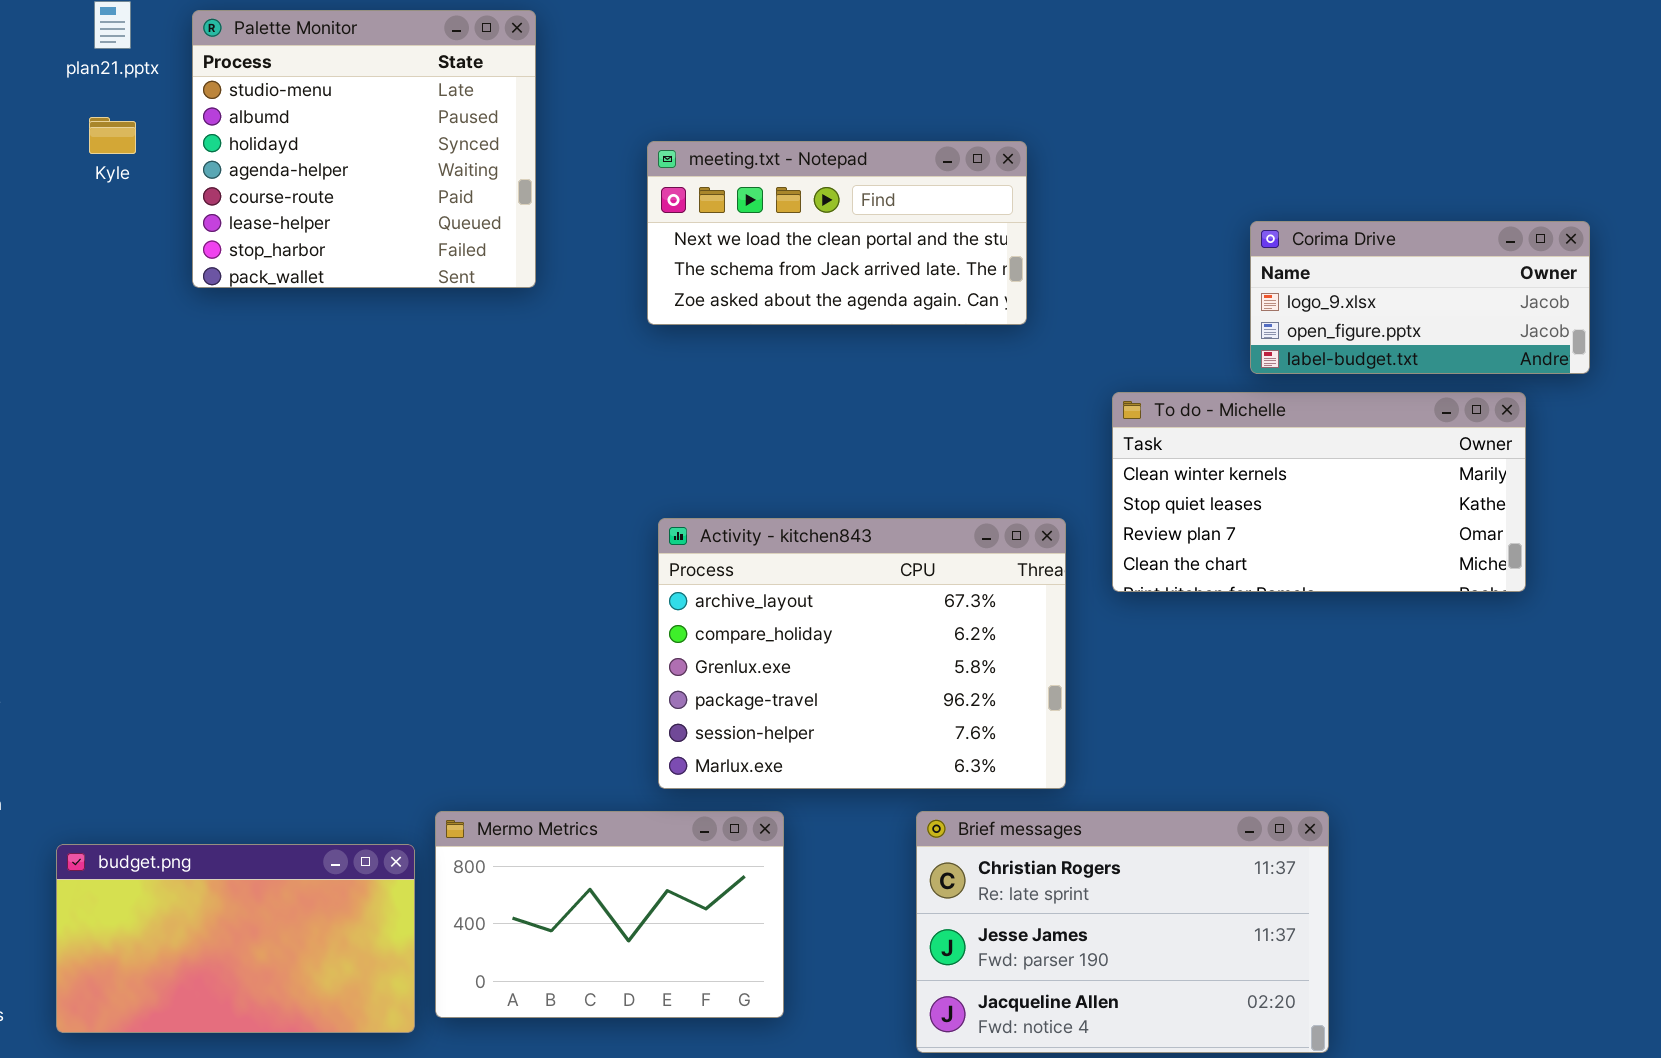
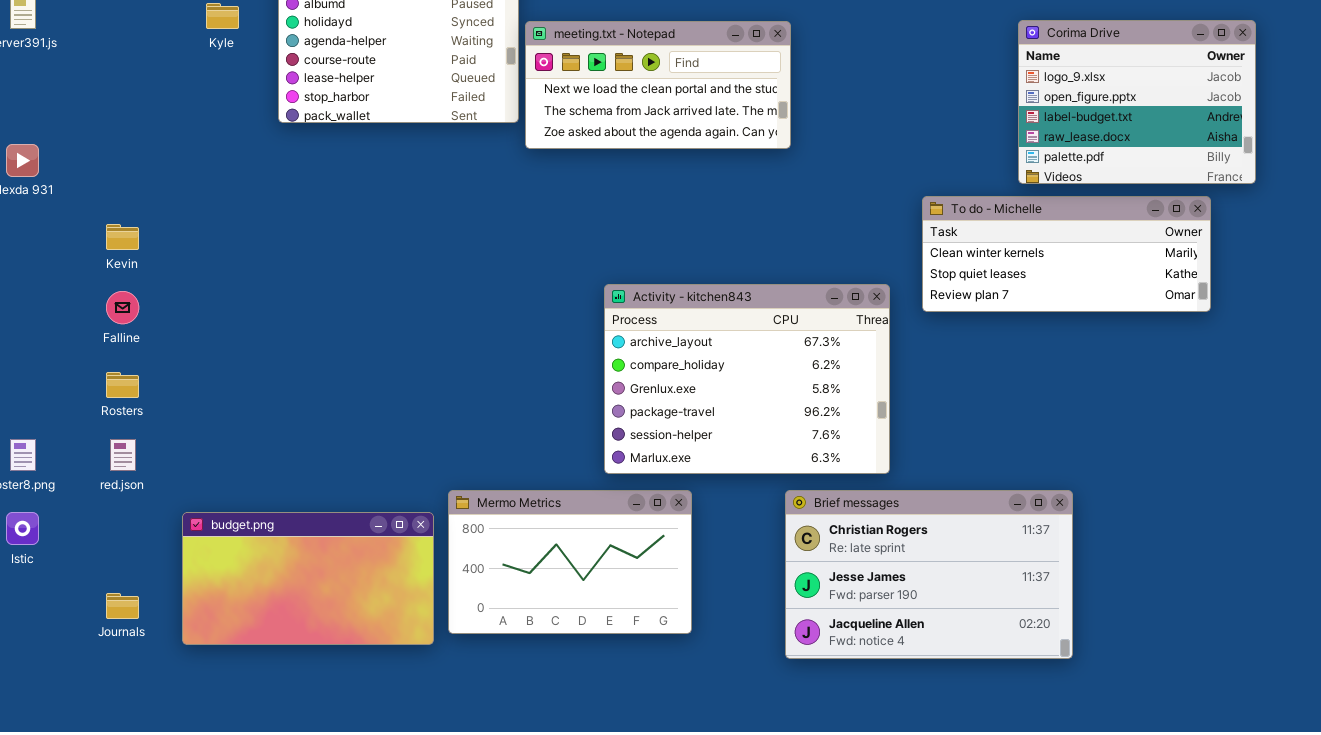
meeting.txt - Notepad: [647,141,1027,325] -> [525,21,791,149], moved
Corima Drive: [1250,221,1590,374] -> [1018,20,1256,184], resized
To do - Michelle: [1112,392,1526,592] -> [922,196,1211,312], resized

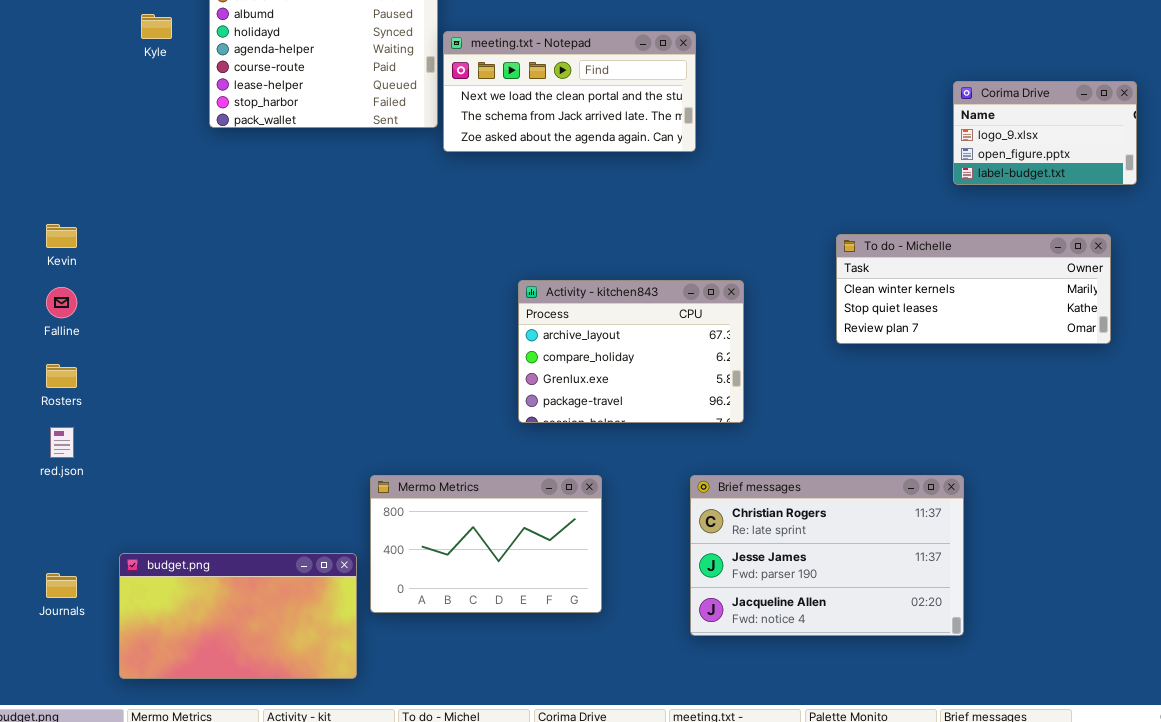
Corima Drive: [1018,20,1256,184] -> [953,81,1137,185], resized
To do - Michelle: [922,196,1211,312] -> [836,234,1111,344], moved
Activity - kitchen843: [604,284,890,474] -> [518,280,744,423], resized
budget.png: [182,512,434,645] -> [119,553,357,679], moved

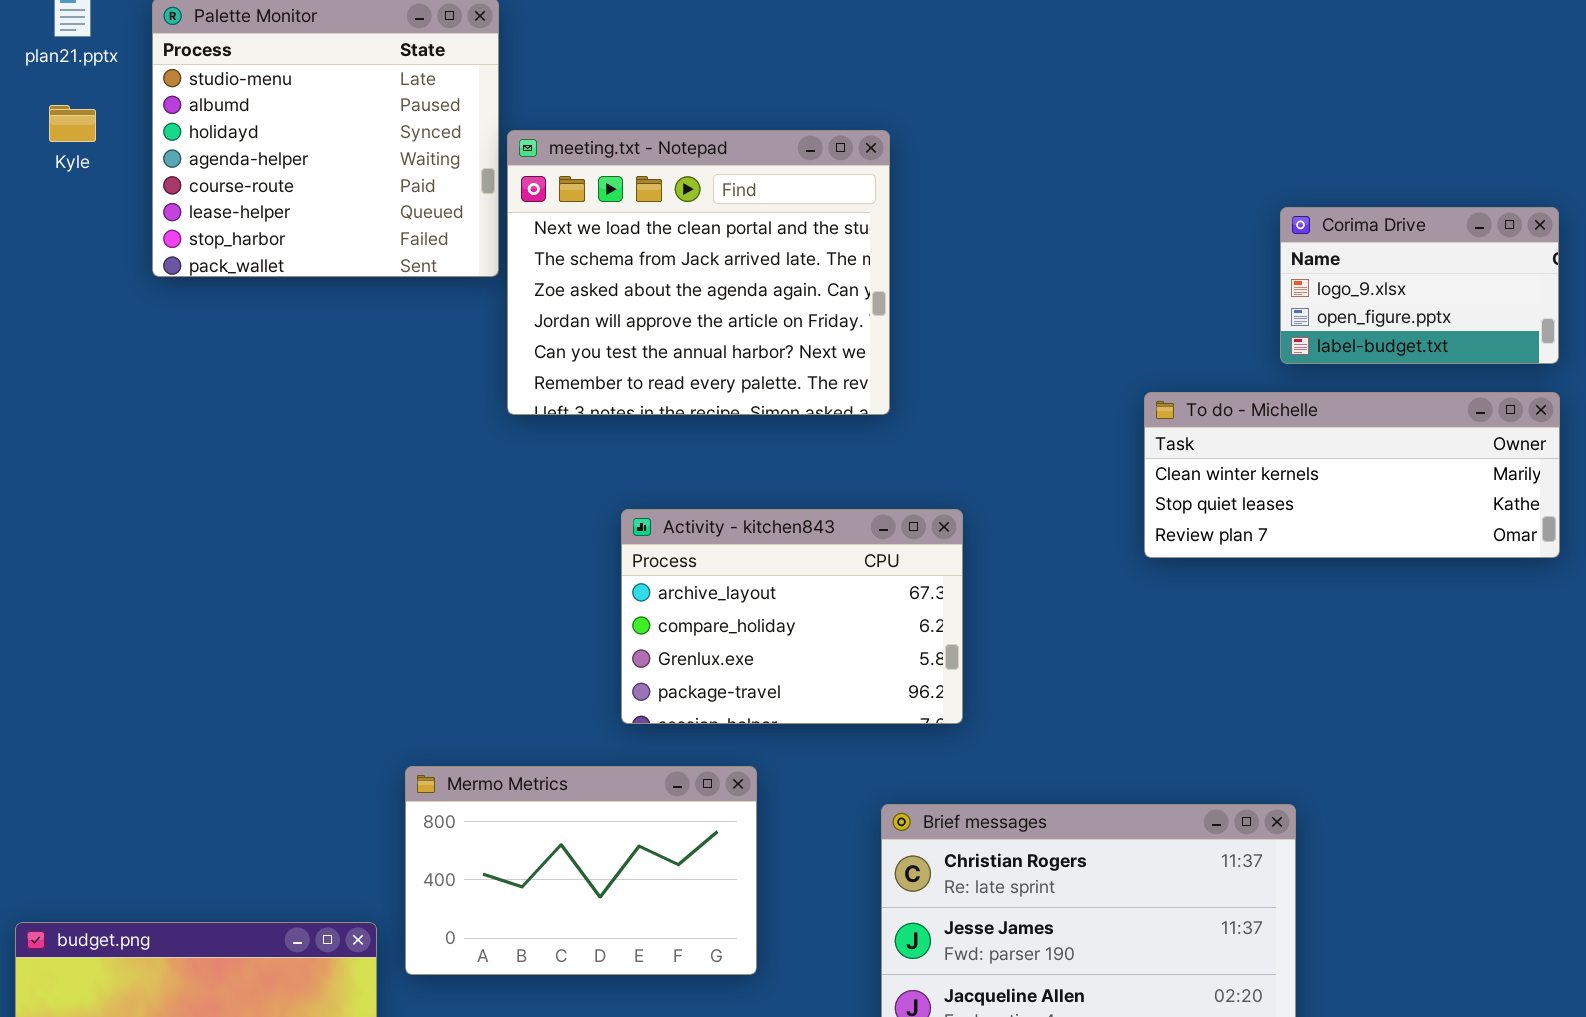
meeting.txt - Notepad: [443,31,696,152] -> [507,130,890,415], resized
To do - Michelle: [836,234,1111,344] -> [1144,392,1560,558], moved
Mermo Metrics: [370,475,602,613] -> [405,766,757,975], moved

